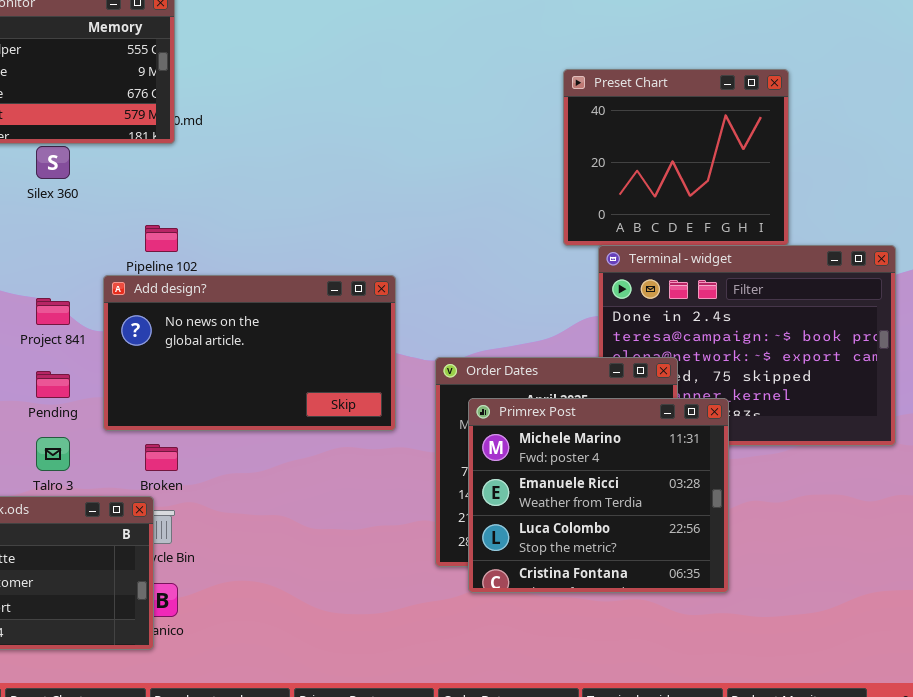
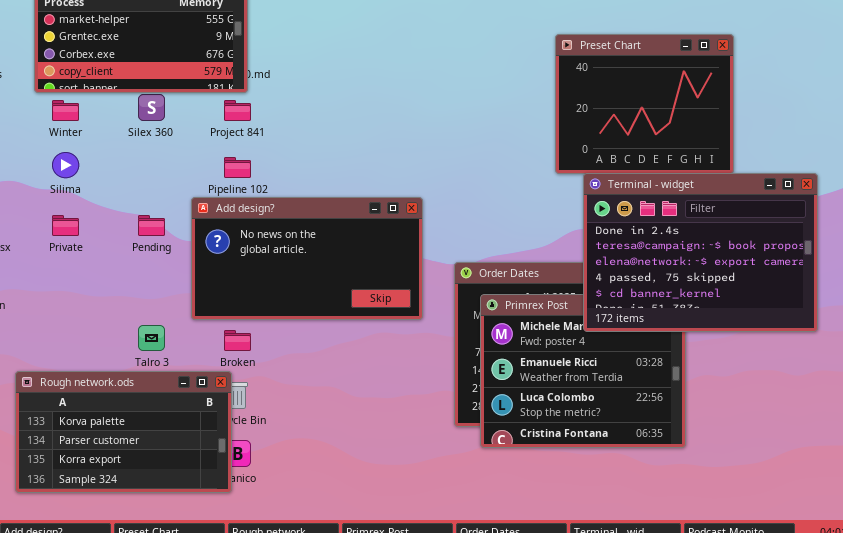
Terminal - widget: [598,245,896,446] -> [583,173,818,332], raised
Project 841: [36,298,70,325] -> [224,100,251,121], moved
Pending: [36,371,70,398] -> [138,215,165,236], moved

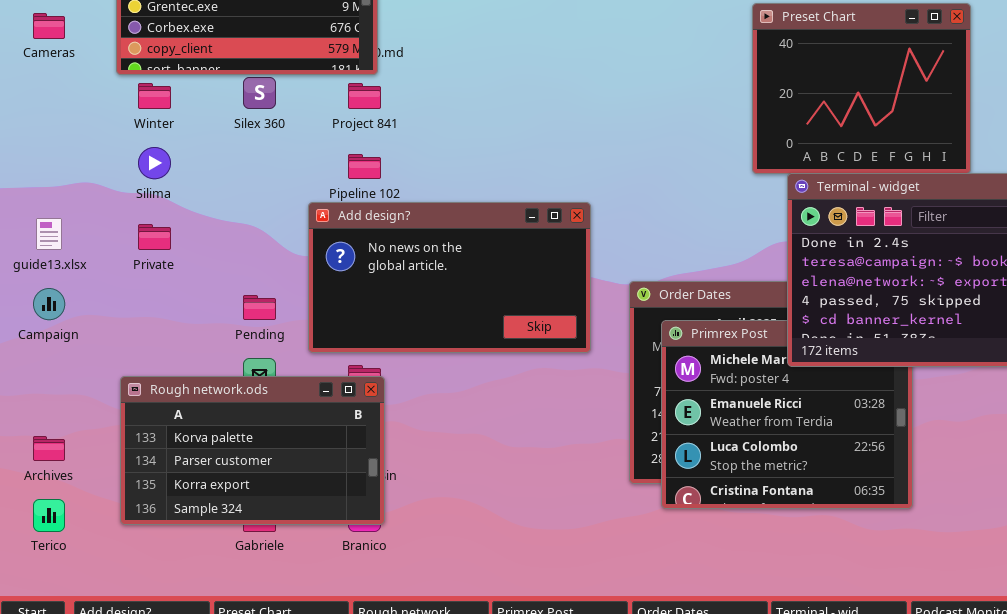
Pending: [138,215,165,236] -> [243,295,276,320], moved
Rough network.ods: [15,371,232,493] -> [120,376,385,525], moved

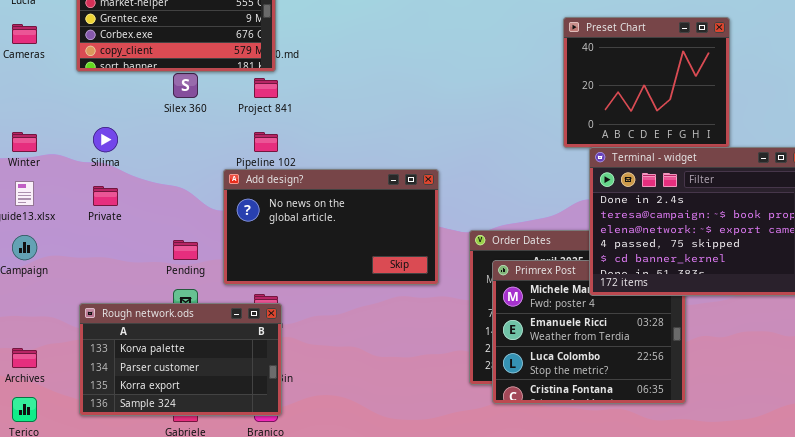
Winter: [138,83,171,109] -> [12,132,37,152], moved

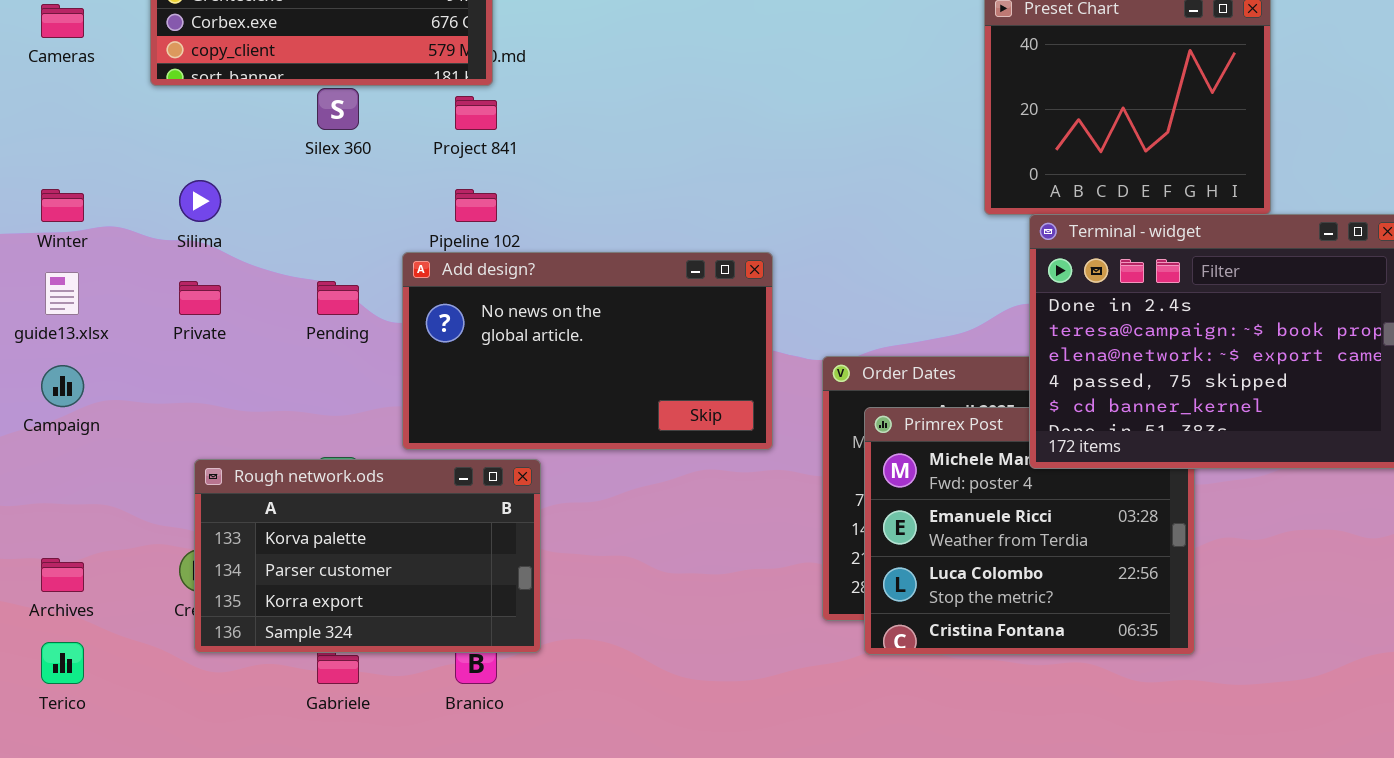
Pending: [173,240,198,260] -> [317,281,359,315], moved
Rough network.ods: [79,303,282,416] -> [194,459,541,653], moved

